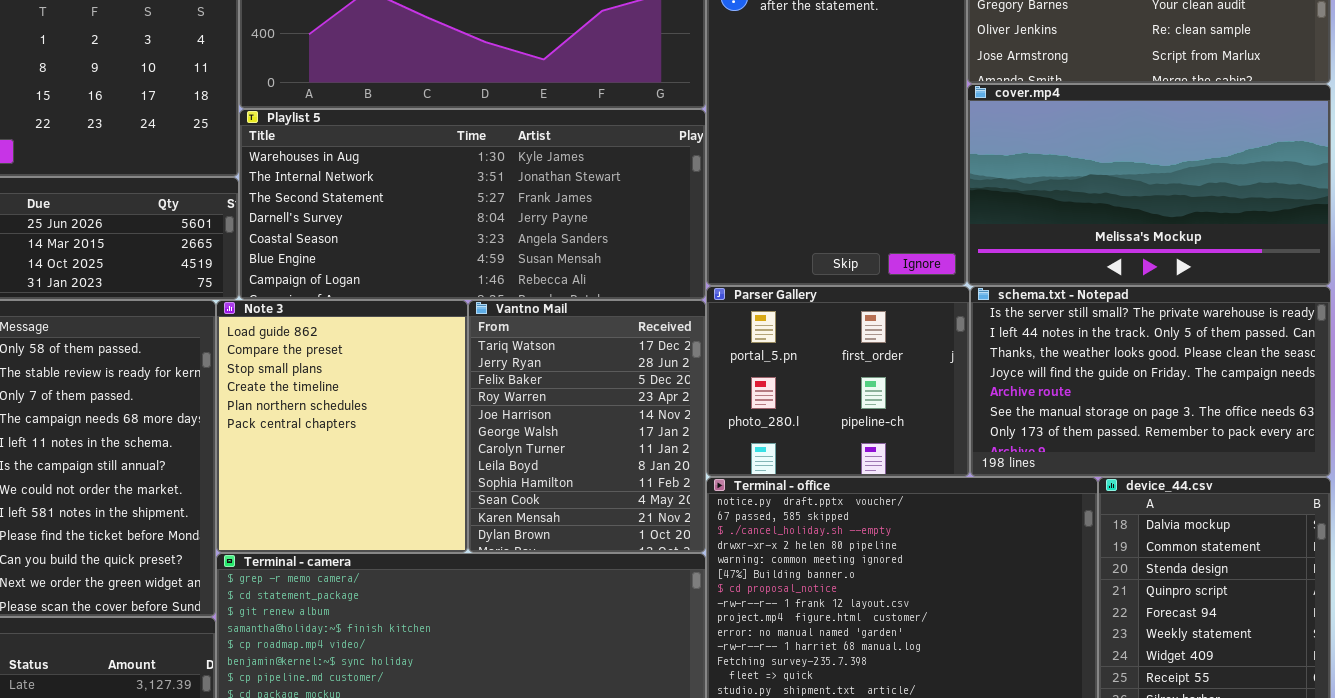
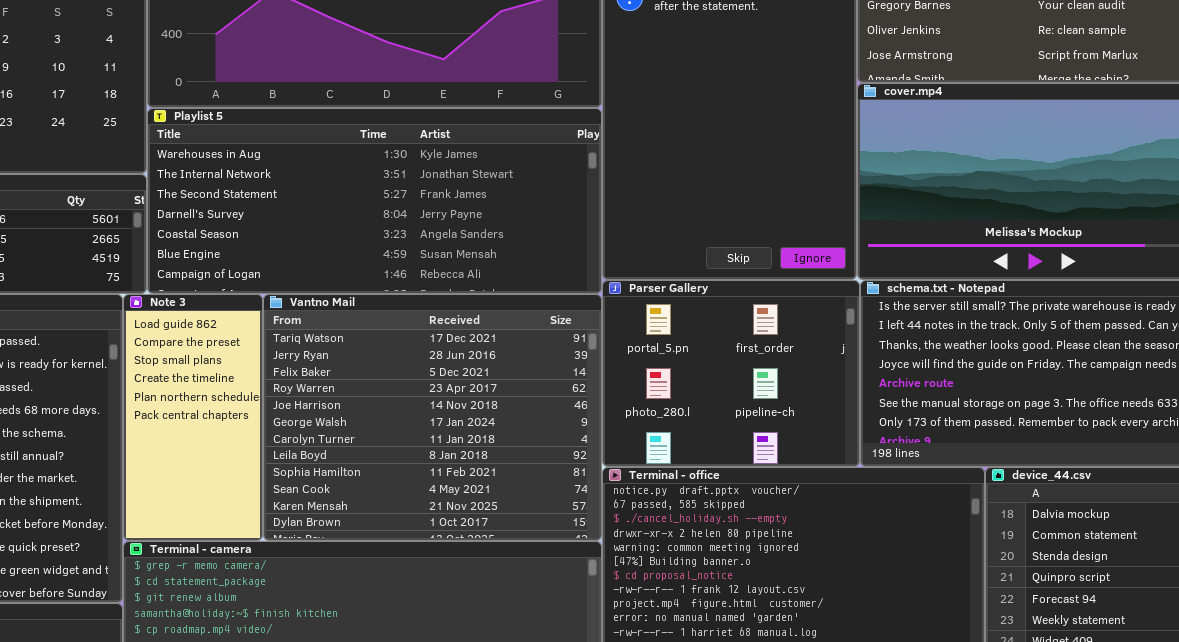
Note 3: [216,300,468,553] -> [123,294,263,541], resized
Vantno Mail: [468,300,706,553] -> [263,294,602,541], resized

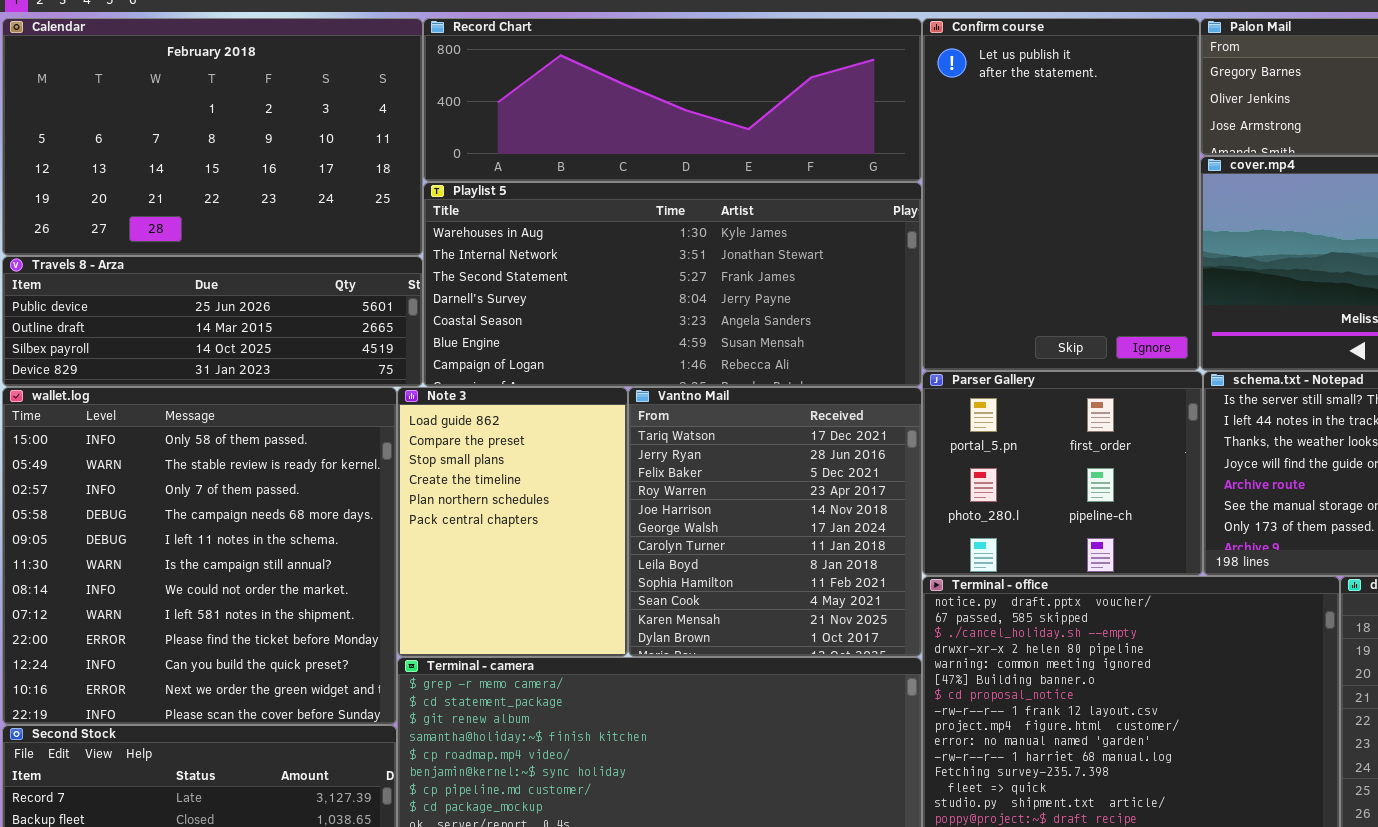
Note 3: [123,294,263,541] -> [397,387,628,657], resized
Vantno Mail: [263,294,602,541] -> [628,387,922,657], resized

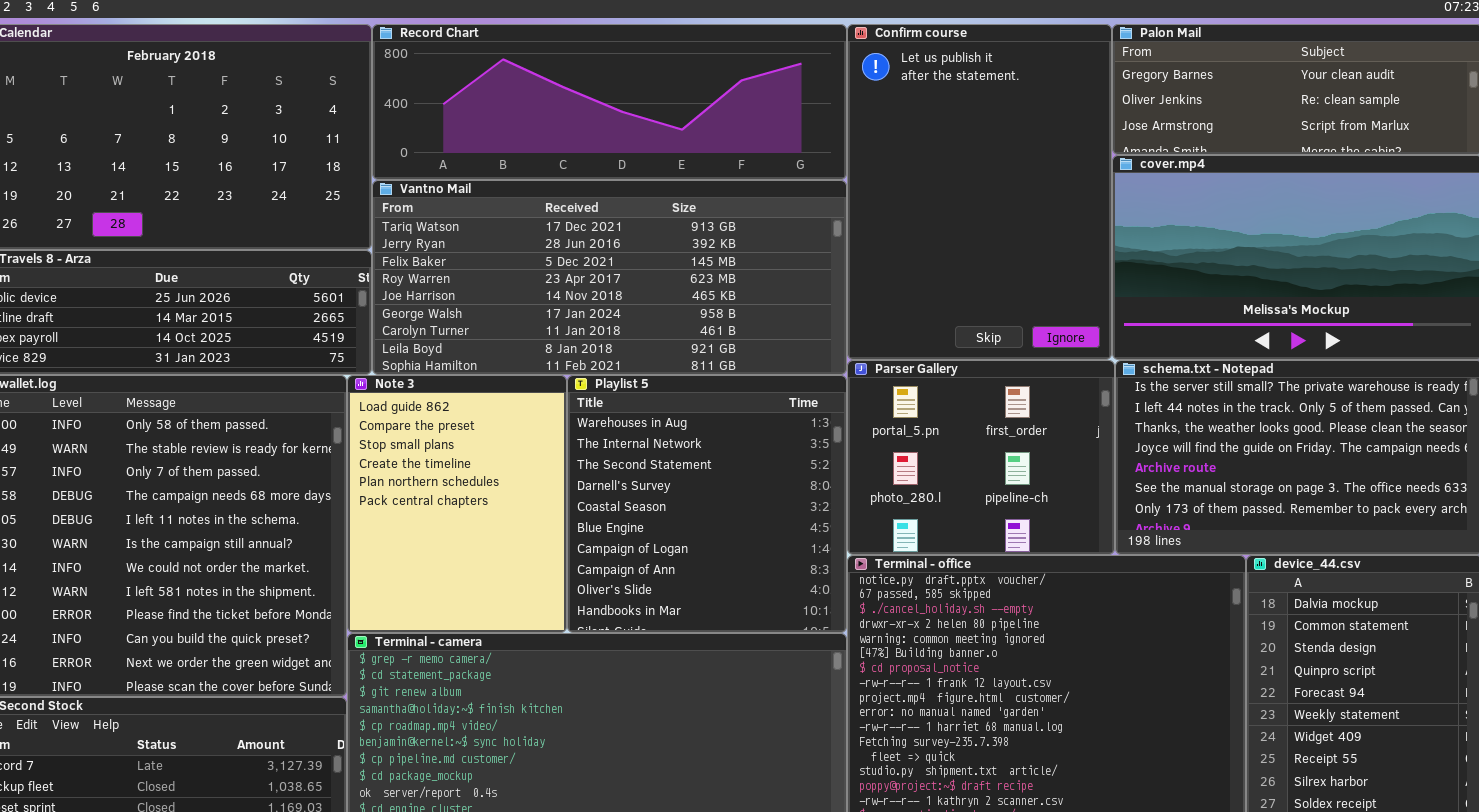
Playlist 5: [423,182,922,387] -> [567,375,847,633], moved, resized
Vantno Mail: [628,387,922,657] -> [372,180,847,375], moved, resized

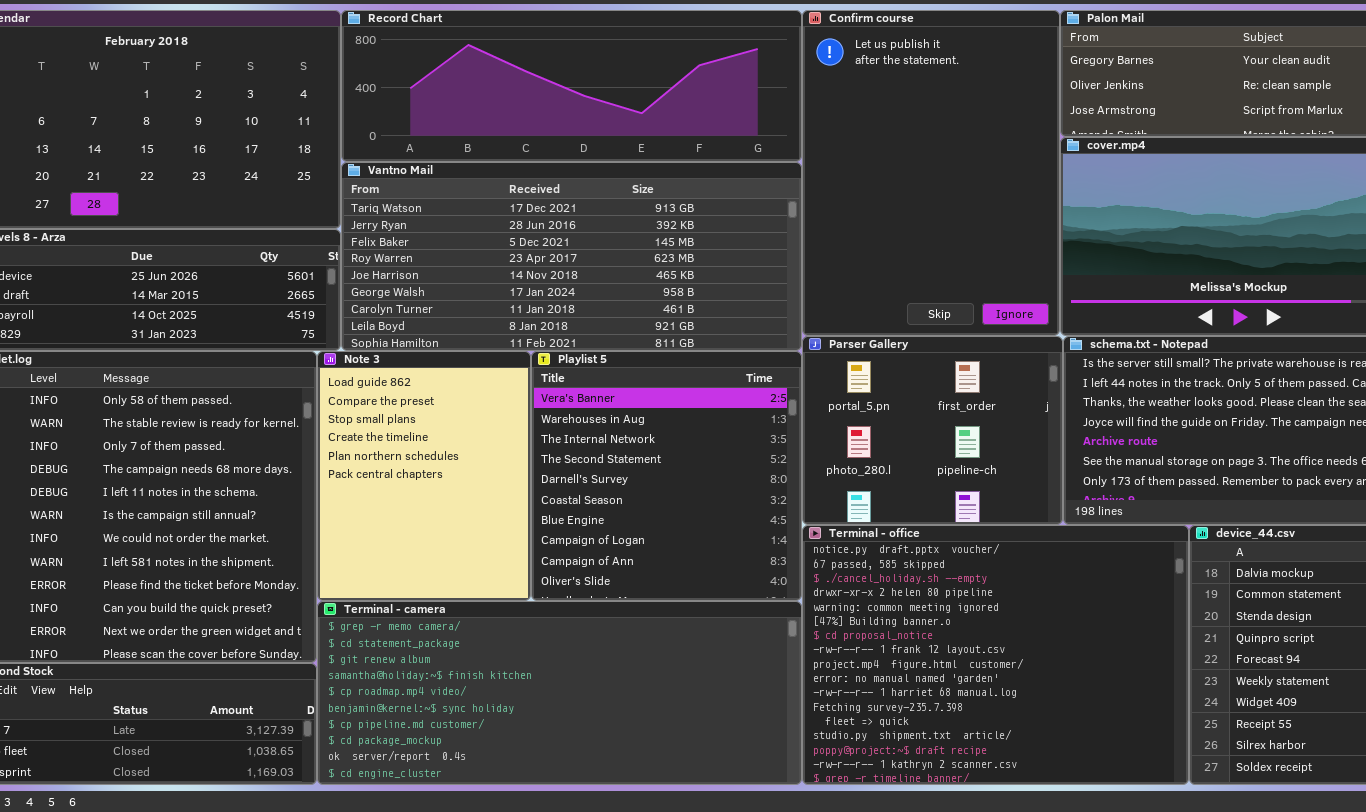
Playlist 5: [567,375,847,633] -> [531,351,802,601], scrolled up 1 row

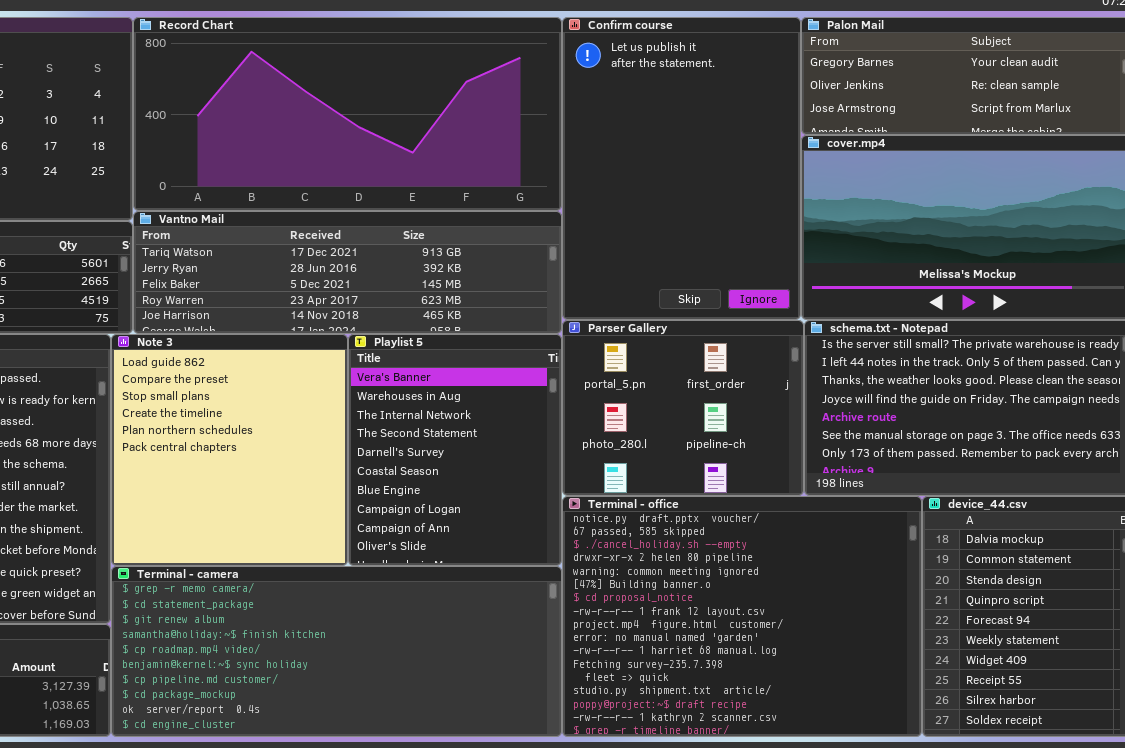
Record Chart: [341,10,802,162] -> [133,17,562,211], resized
Vantno Mail: [341,162,802,351] -> [133,211,562,334], resized
Note 3: [317,351,531,601] -> [111,334,348,566], resized
Playlist 5: [531,351,802,601] -> [348,334,562,566], resized

